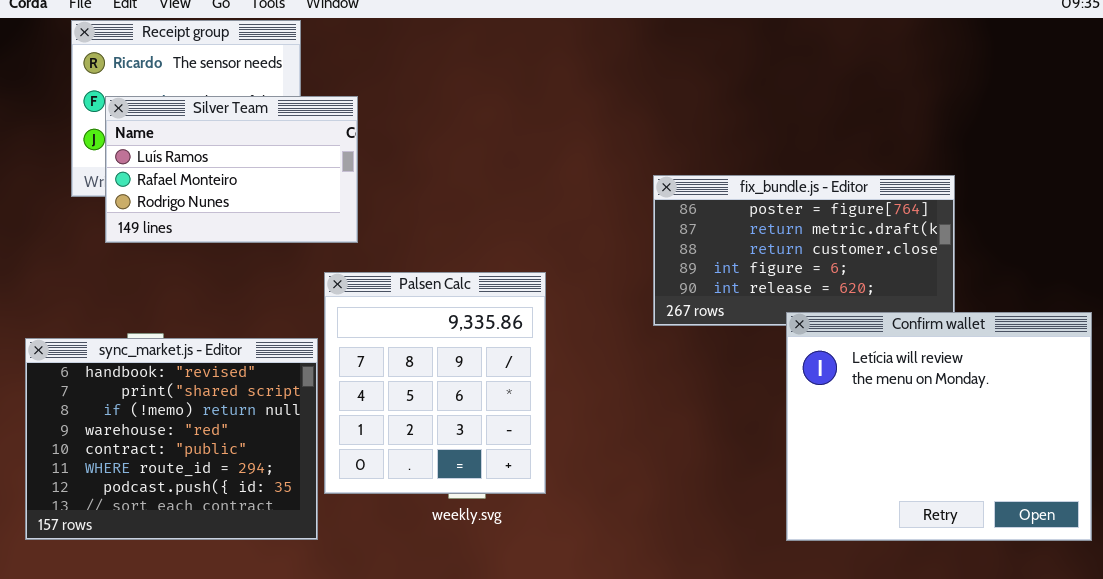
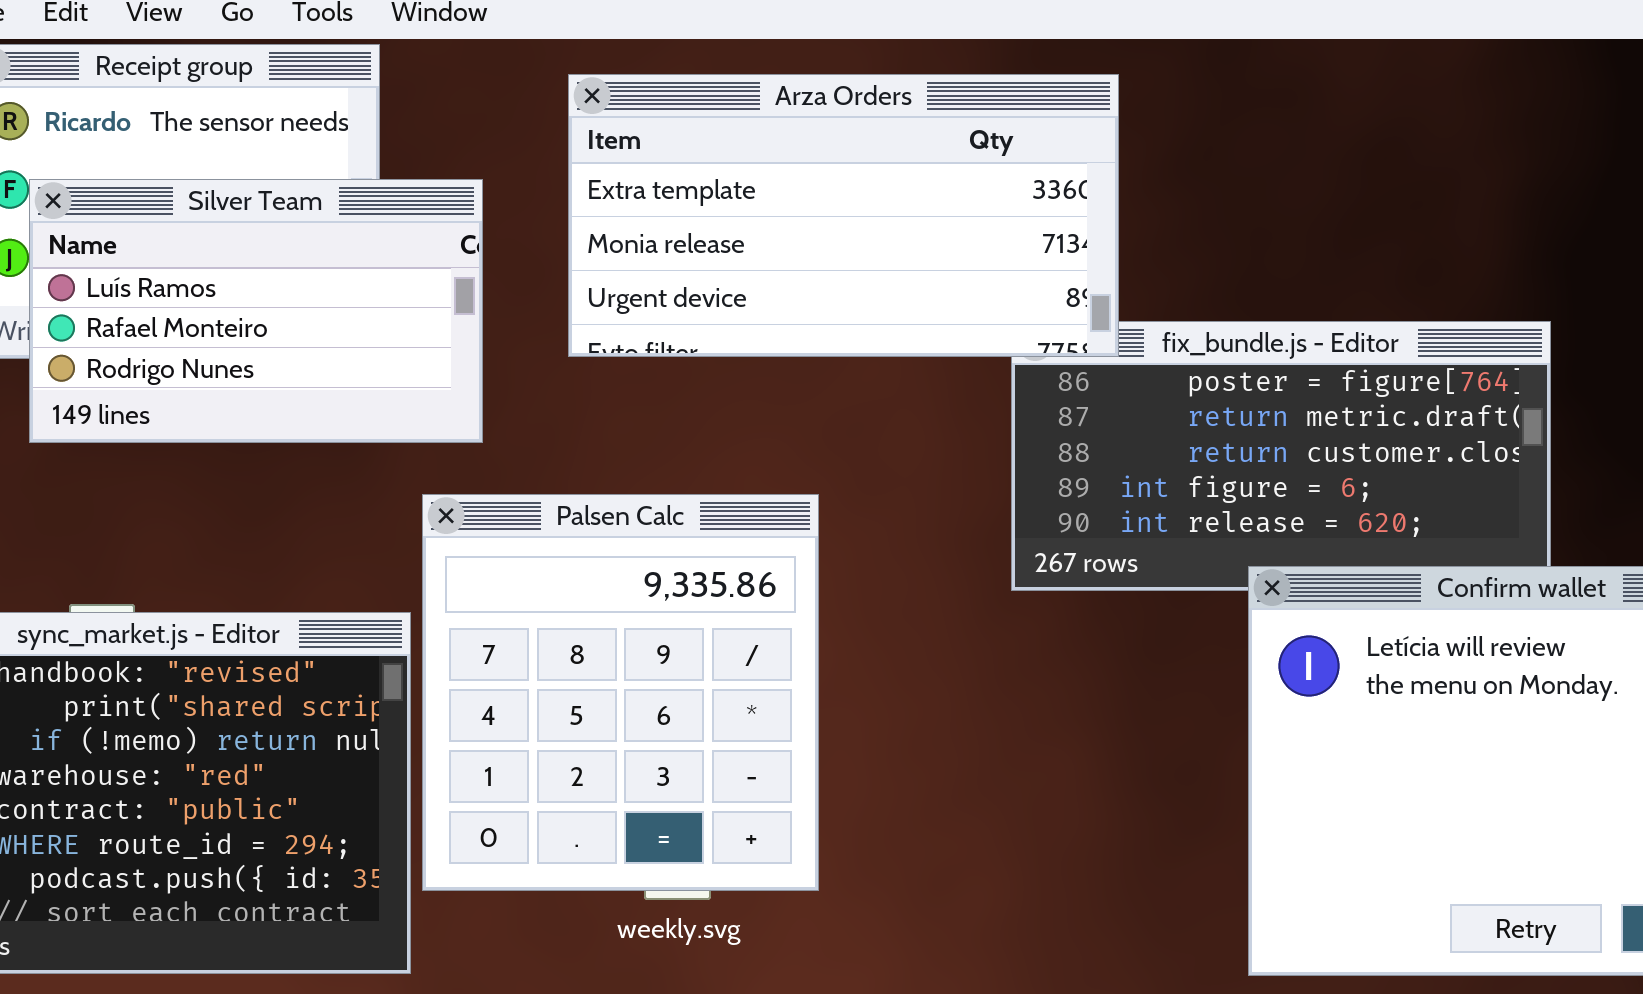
Arza Orders: none -> [568,74,1119,357], opened

